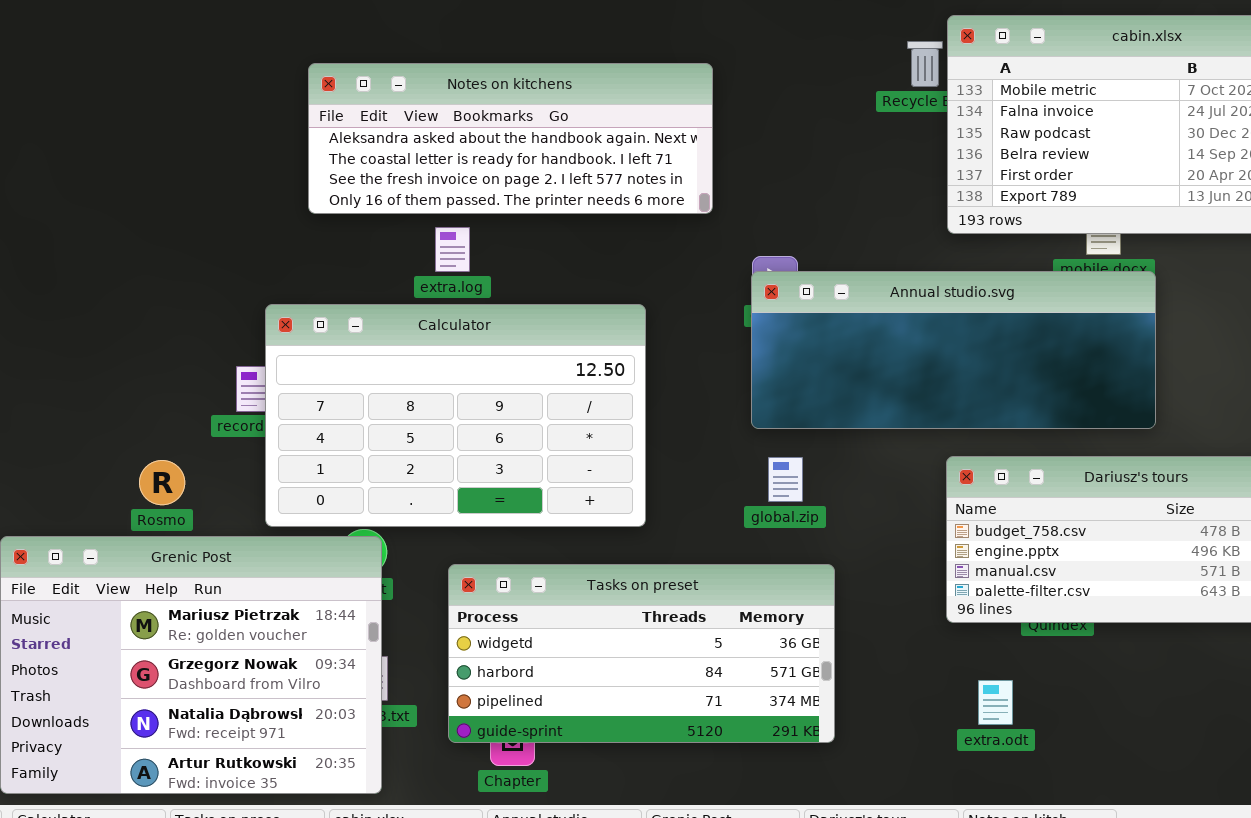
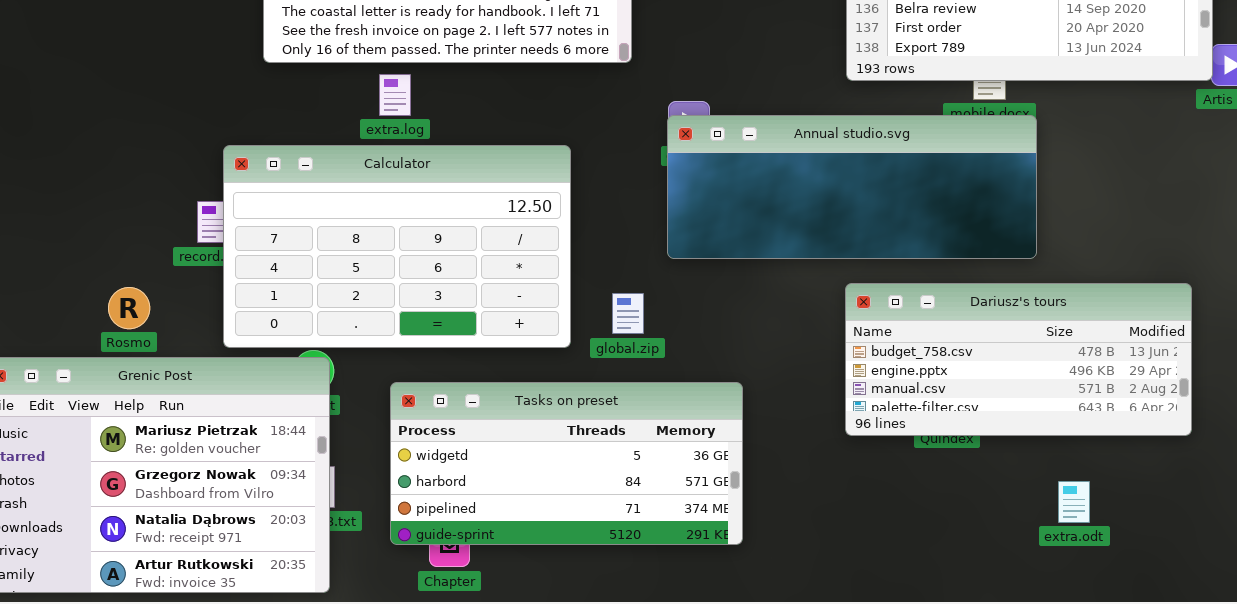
global.zip: [768,457,803,502] -> [612,293,644,334], moved
extra.odt: [978,680,1013,725] -> [1058,481,1090,523], moved

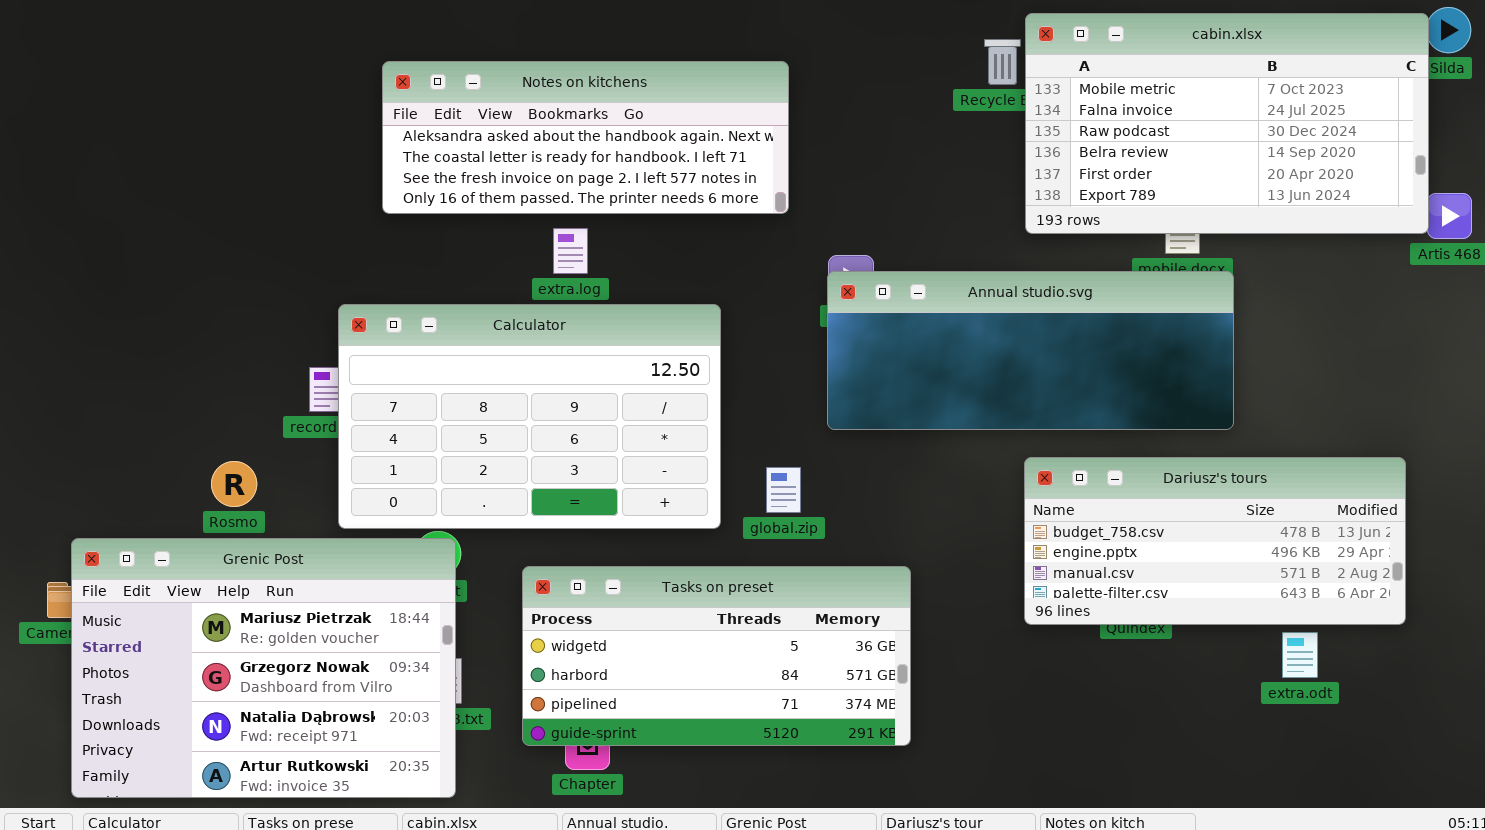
extra.log: [379,74,411,116] -> [553,228,588,274], moved
extra.odt: [1058,481,1090,523] -> [1282,632,1318,678], moved

